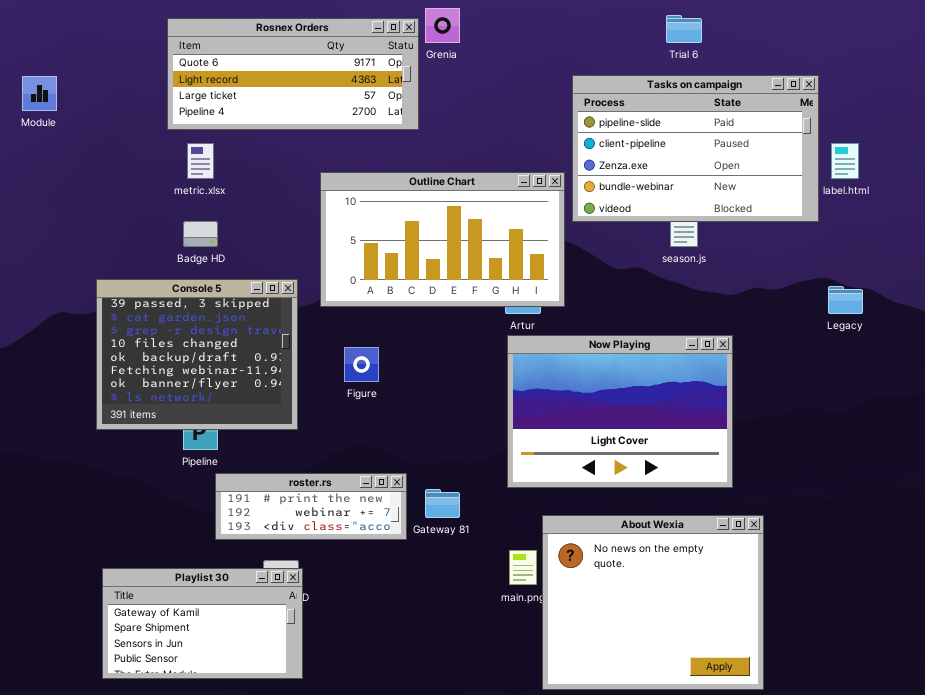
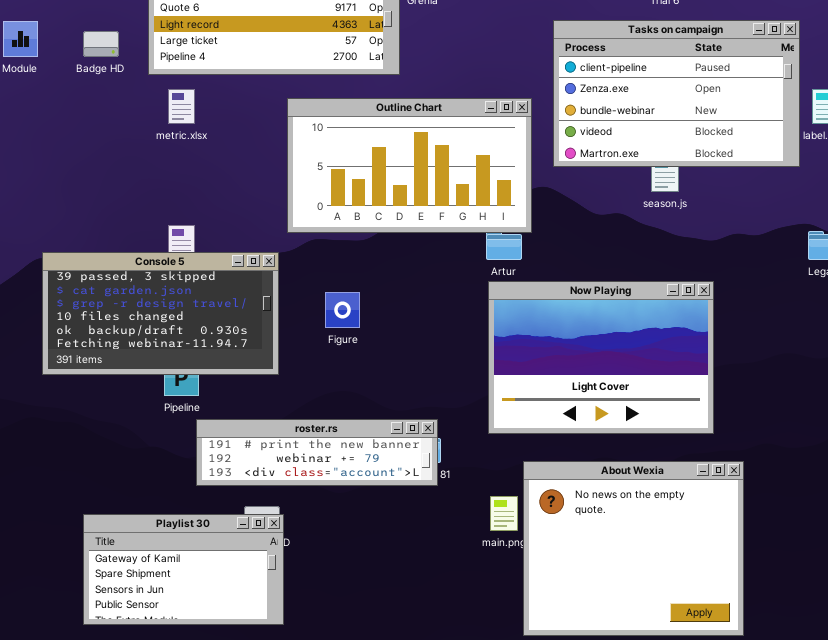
Tasks on campaign: [572,75,819,222] -> [553,20,800,167], scrolled down 1 row
Outline Chart: [320,172,565,307] -> [287,98,532,233], moved
Badge HD: [183,221,218,247] -> [83,31,119,57], moved
Console 5: [96,279,298,430] -> [42,252,279,375], resized
roster.rs: [215,473,407,540] -> [196,419,438,486], resized

